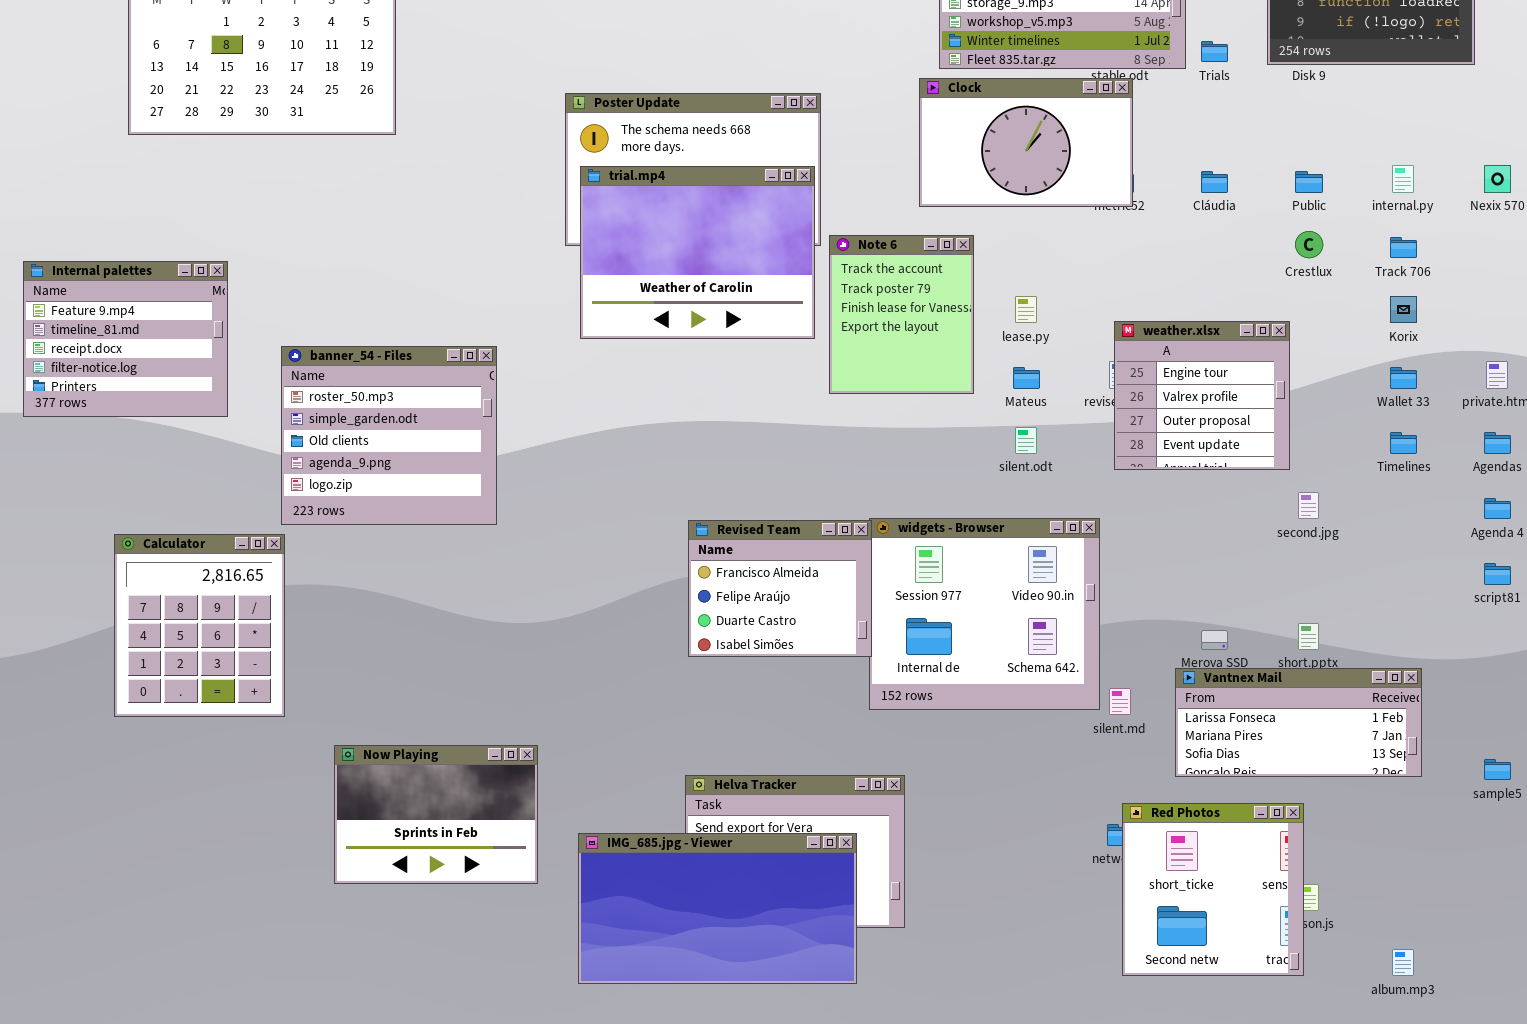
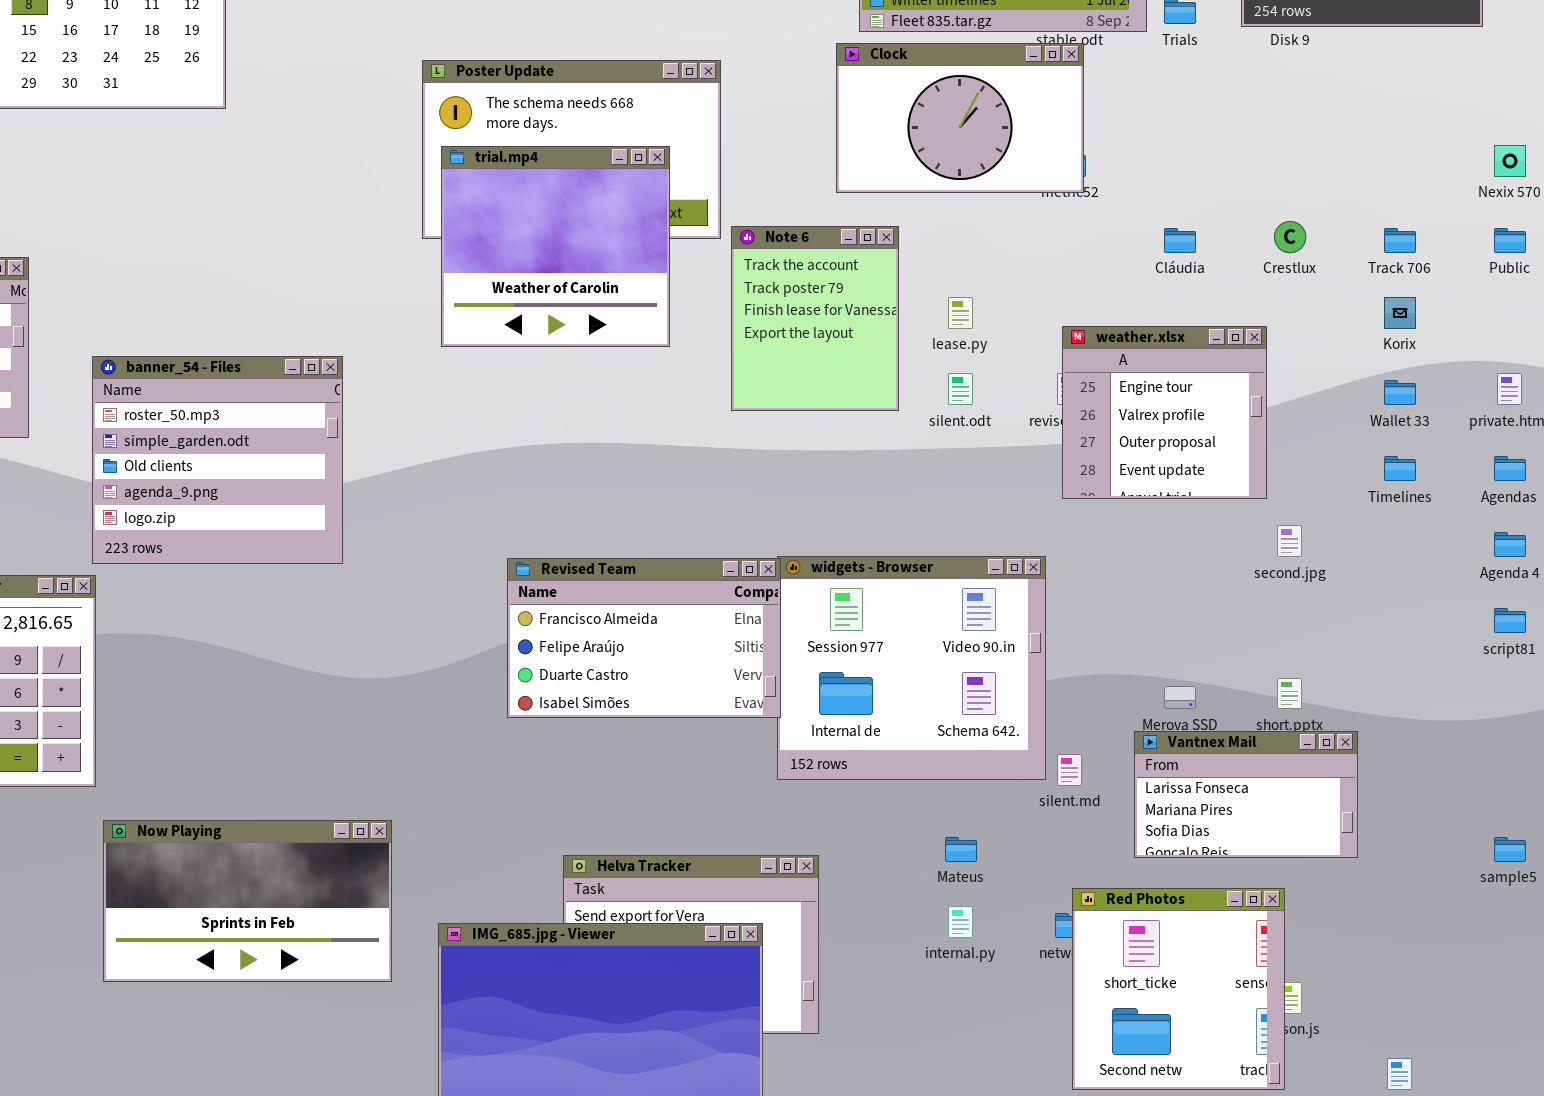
internal.py: [1392,165,1414,193] -> [948,906,973,938], moved
trial.mp4: [580,166,815,339] -> [441,146,670,347], resized
Cláudia: [1201,171,1228,193] -> [1164,228,1196,253], moved
Public: [1295,171,1323,193] -> [1494,228,1526,253], moved
Mateus: [1013,367,1040,389] -> [945,837,977,862], moved
silent.odt: [1015,427,1037,454] -> [948,373,973,405], moved
Revised Team: [688,520,872,657] -> [507,558,781,718], resized
Vantnex Mail: [1175,668,1422,777] -> [1134,731,1358,858], resized
Now Playing: [334,745,538,884] -> [103,820,392,982], resized

